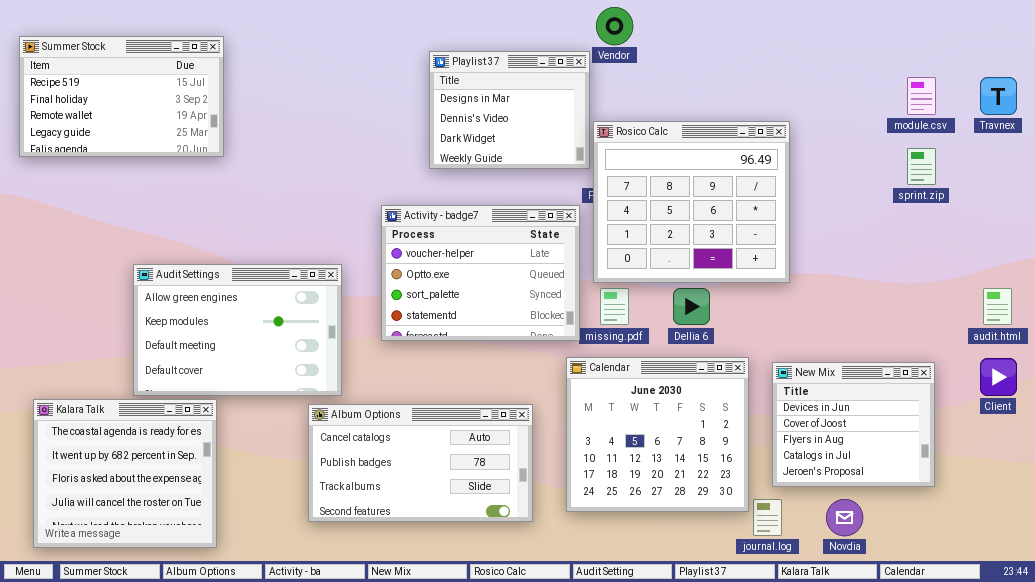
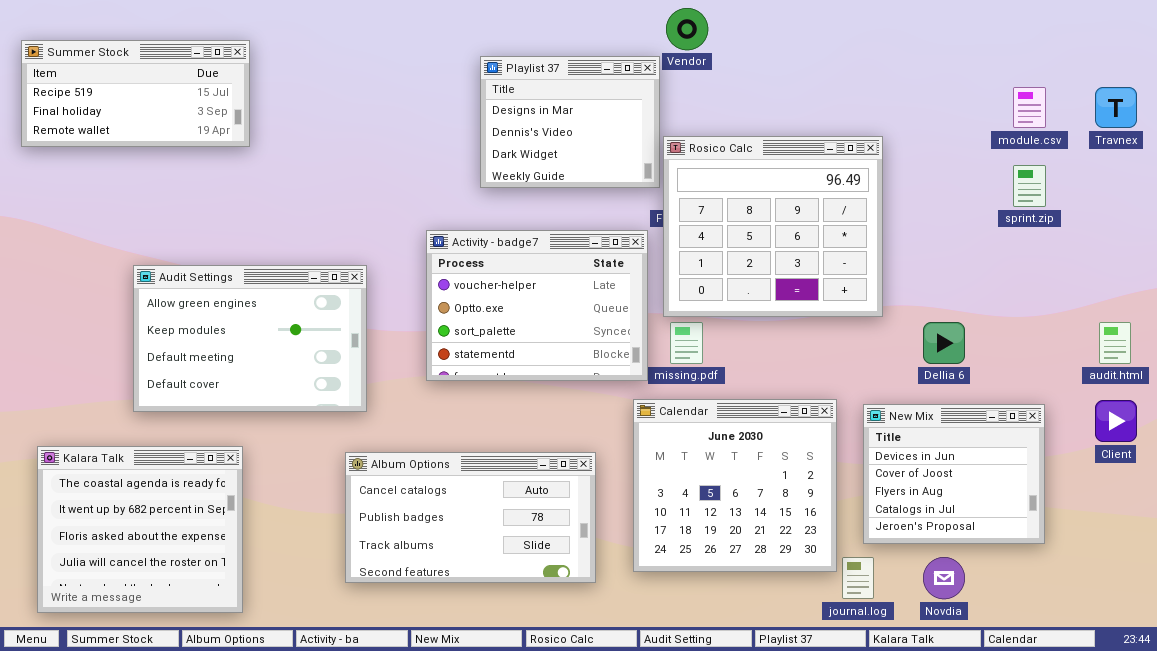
Summer Stock: [19,36,224,157] -> [21,40,250,147], resized
Audit Settings: [133,264,342,396] -> [133,265,367,412], moved
Dellia 6: [673,288,710,325] -> [923,322,965,364], moved

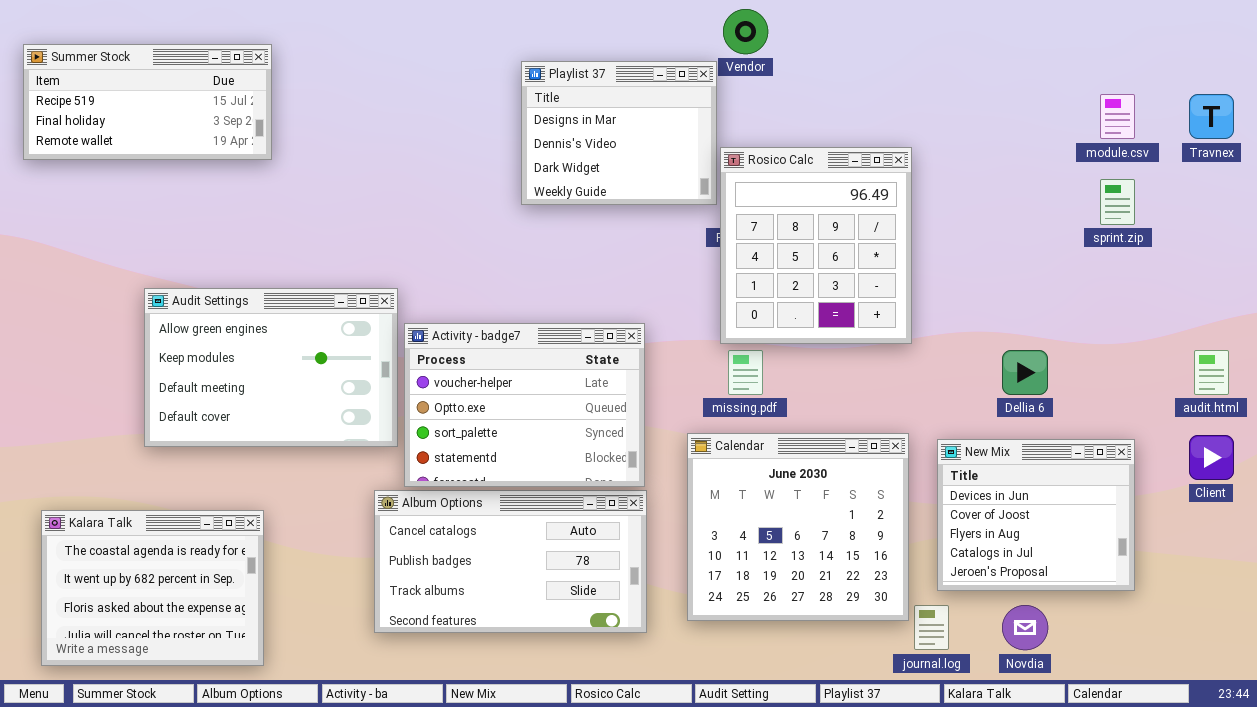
Rosico Calc: [663,136,883,317] -> [720,147,912,344], resized
Activity - badge7: [426,230,648,381] -> [404,323,645,487], moved
Kalara Talk: [37,446,243,613] -> [41,510,264,666], resized

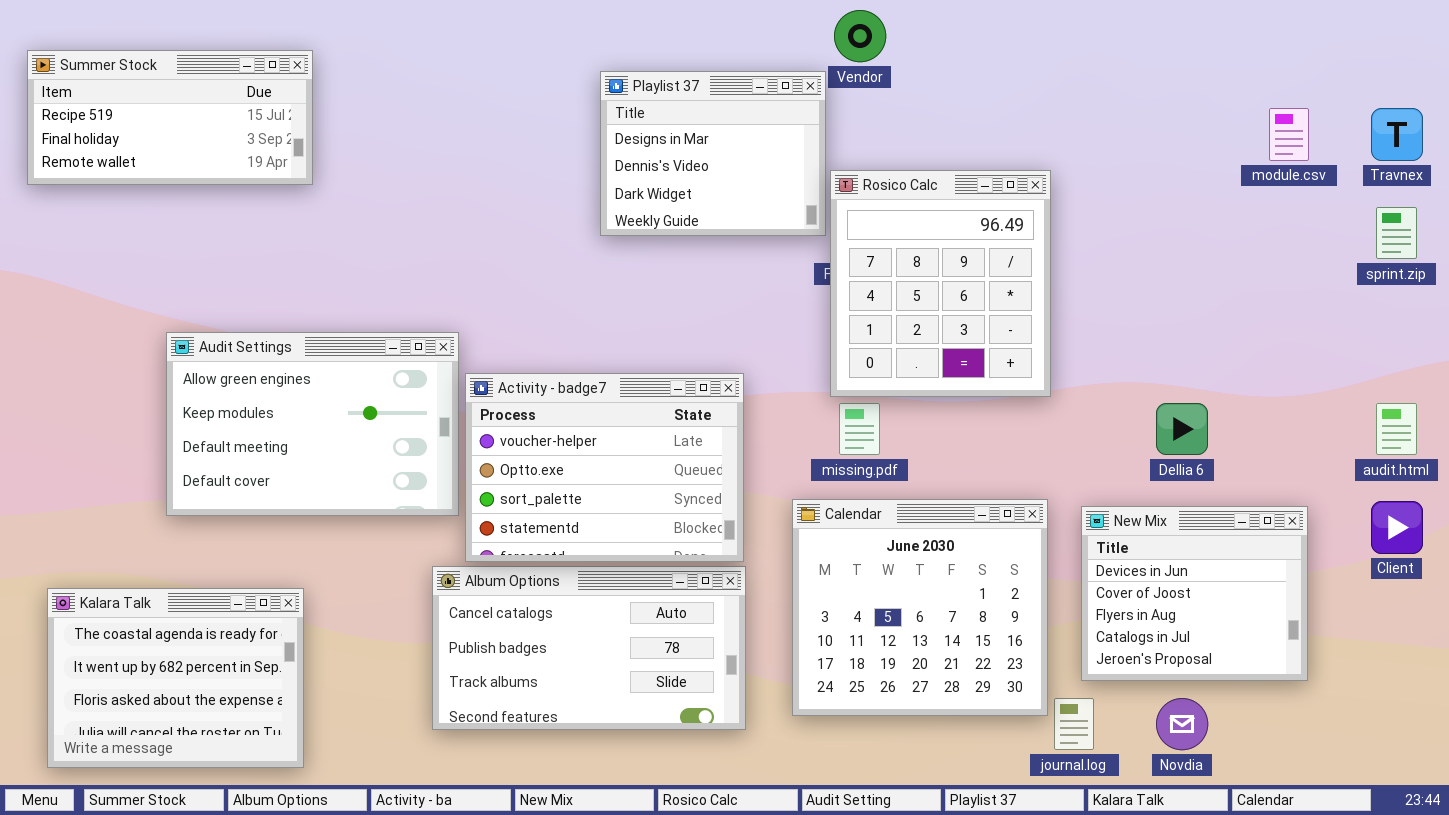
sprint.zip: [1100,179,1135,225] -> [1376,207,1417,259], moved

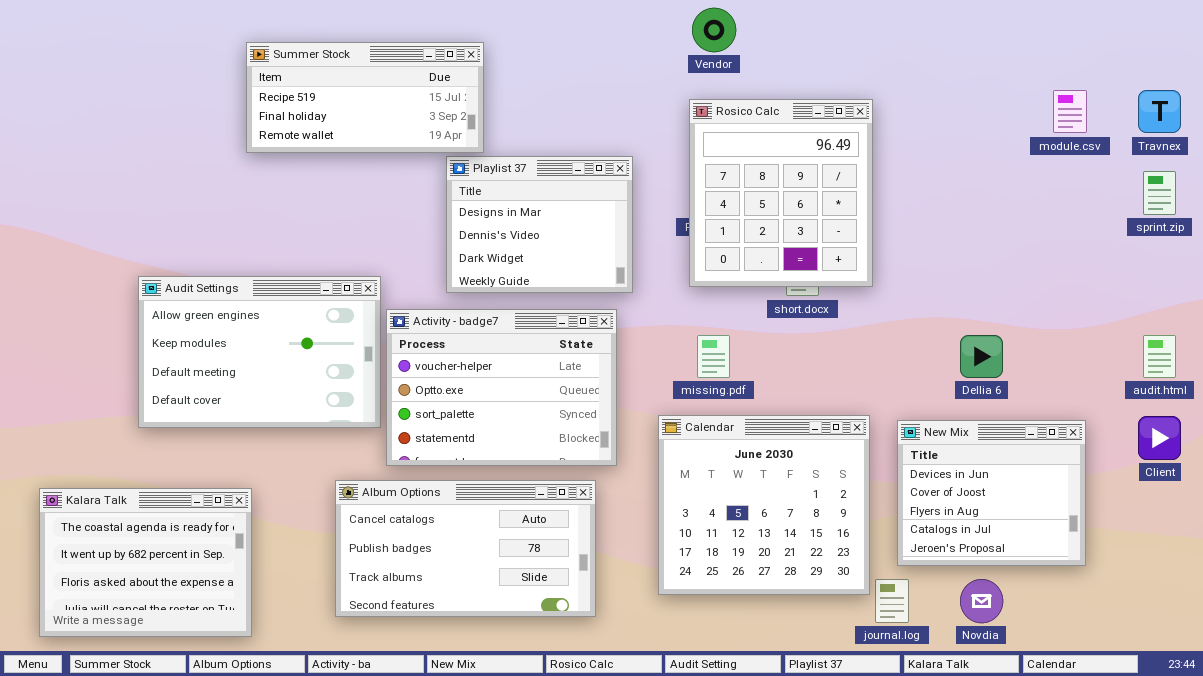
Summer Stock: [27,50,313,185] -> [246,42,484,153], moved
Playlist 37: [600,71,826,236] -> [446,156,633,293], moved
Rosico Calc: [830,170,1051,397] -> [689,99,873,287], moved
Album Options: [432,566,746,730] -> [335,480,596,617], moved

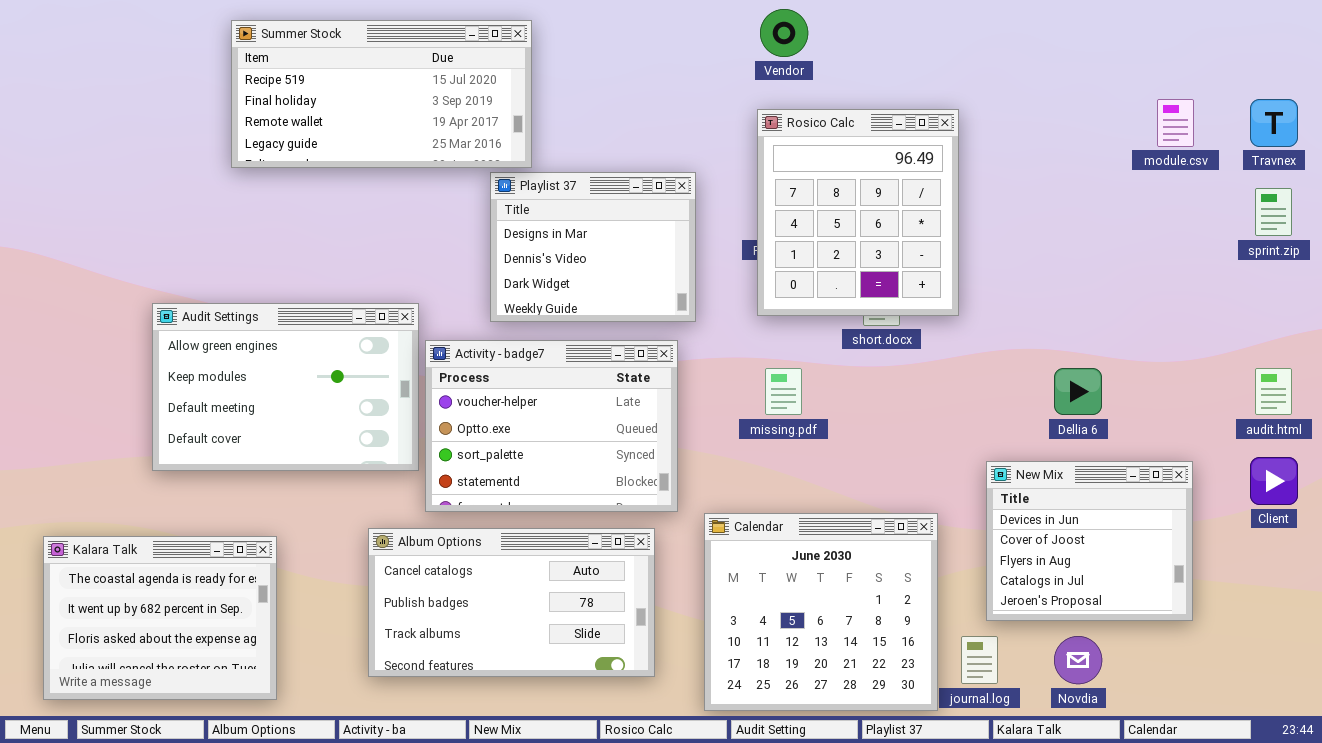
Summer Stock: [246,42,484,153] -> [231,20,532,168], resized
Calendar: [658,415,870,595] -> [704,513,938,711], moved

